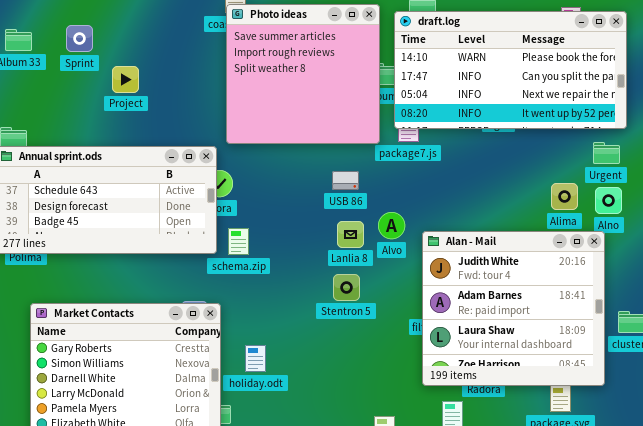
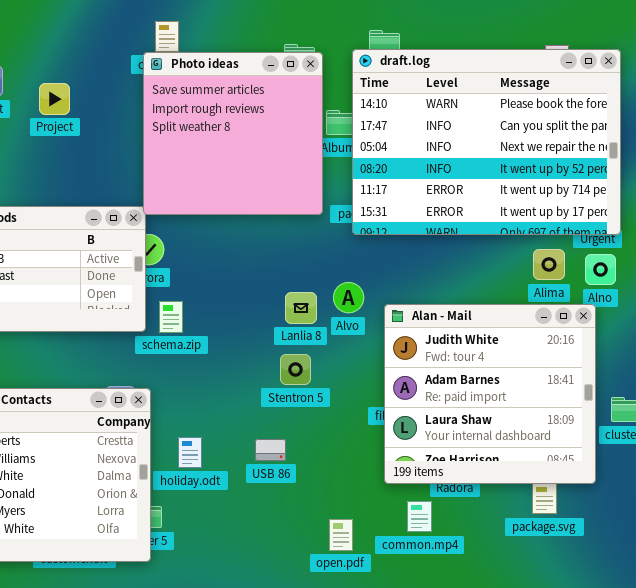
Photo ideas: [226,4,380,144] -> [143,52,323,215], moved
draft.log: [394,11,627,129] -> [352,49,621,235], resized
Project: [112,66,139,93] -> [39,83,70,115], moved
USB 86: [332,171,359,190] -> [255,439,286,461], moved

